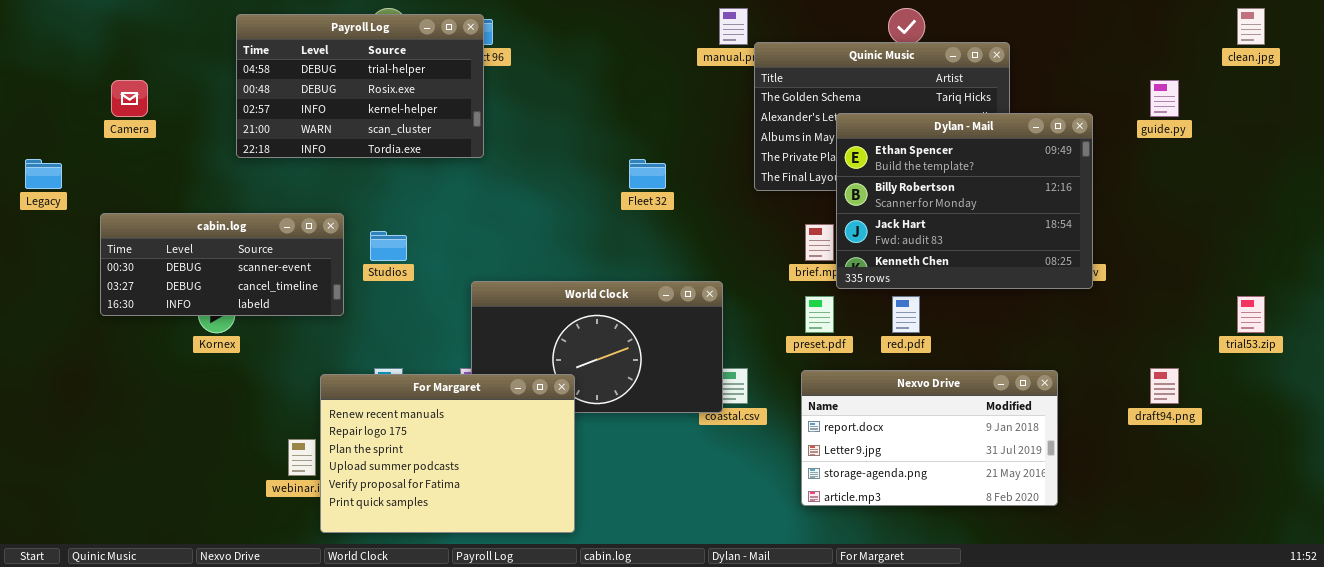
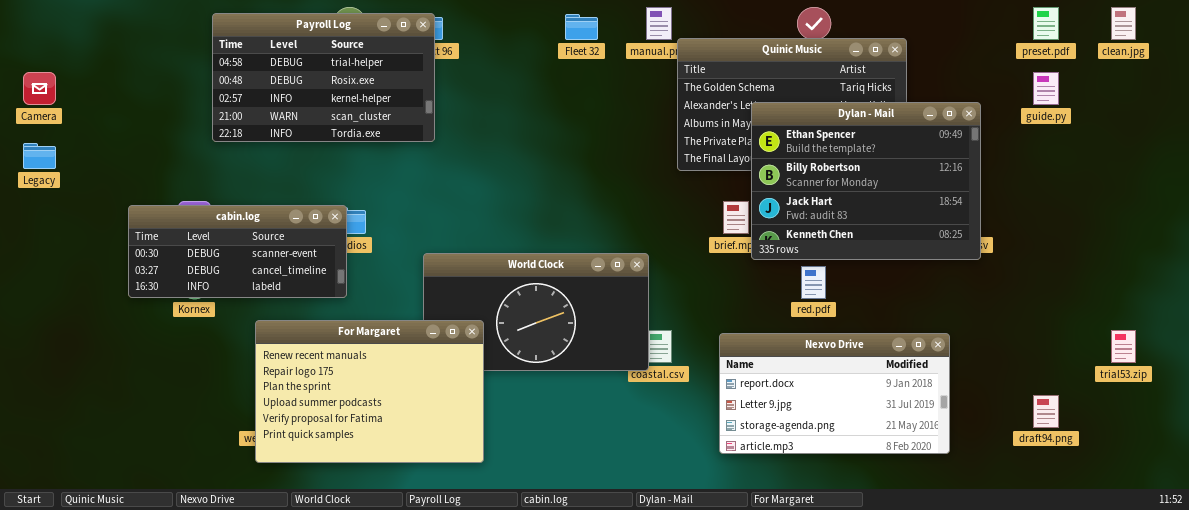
Camera: [111,80,148,117] -> [23,72,56,105], moved
Fleet 32: [629,159,666,189] -> [565,14,598,40], moved
cabin.log: [100,213,344,316] -> [128,205,347,298], moved
preset.pdf: [805,296,834,333] -> [1033,7,1059,40], moved
trial53.zip: [1237,296,1265,333] -> [1111,330,1136,363], moved
draft94.png: [1150,368,1179,404] -> [1033,395,1059,428], moved
For Margaret: [320,374,575,533] -> [255,320,484,463], moved

